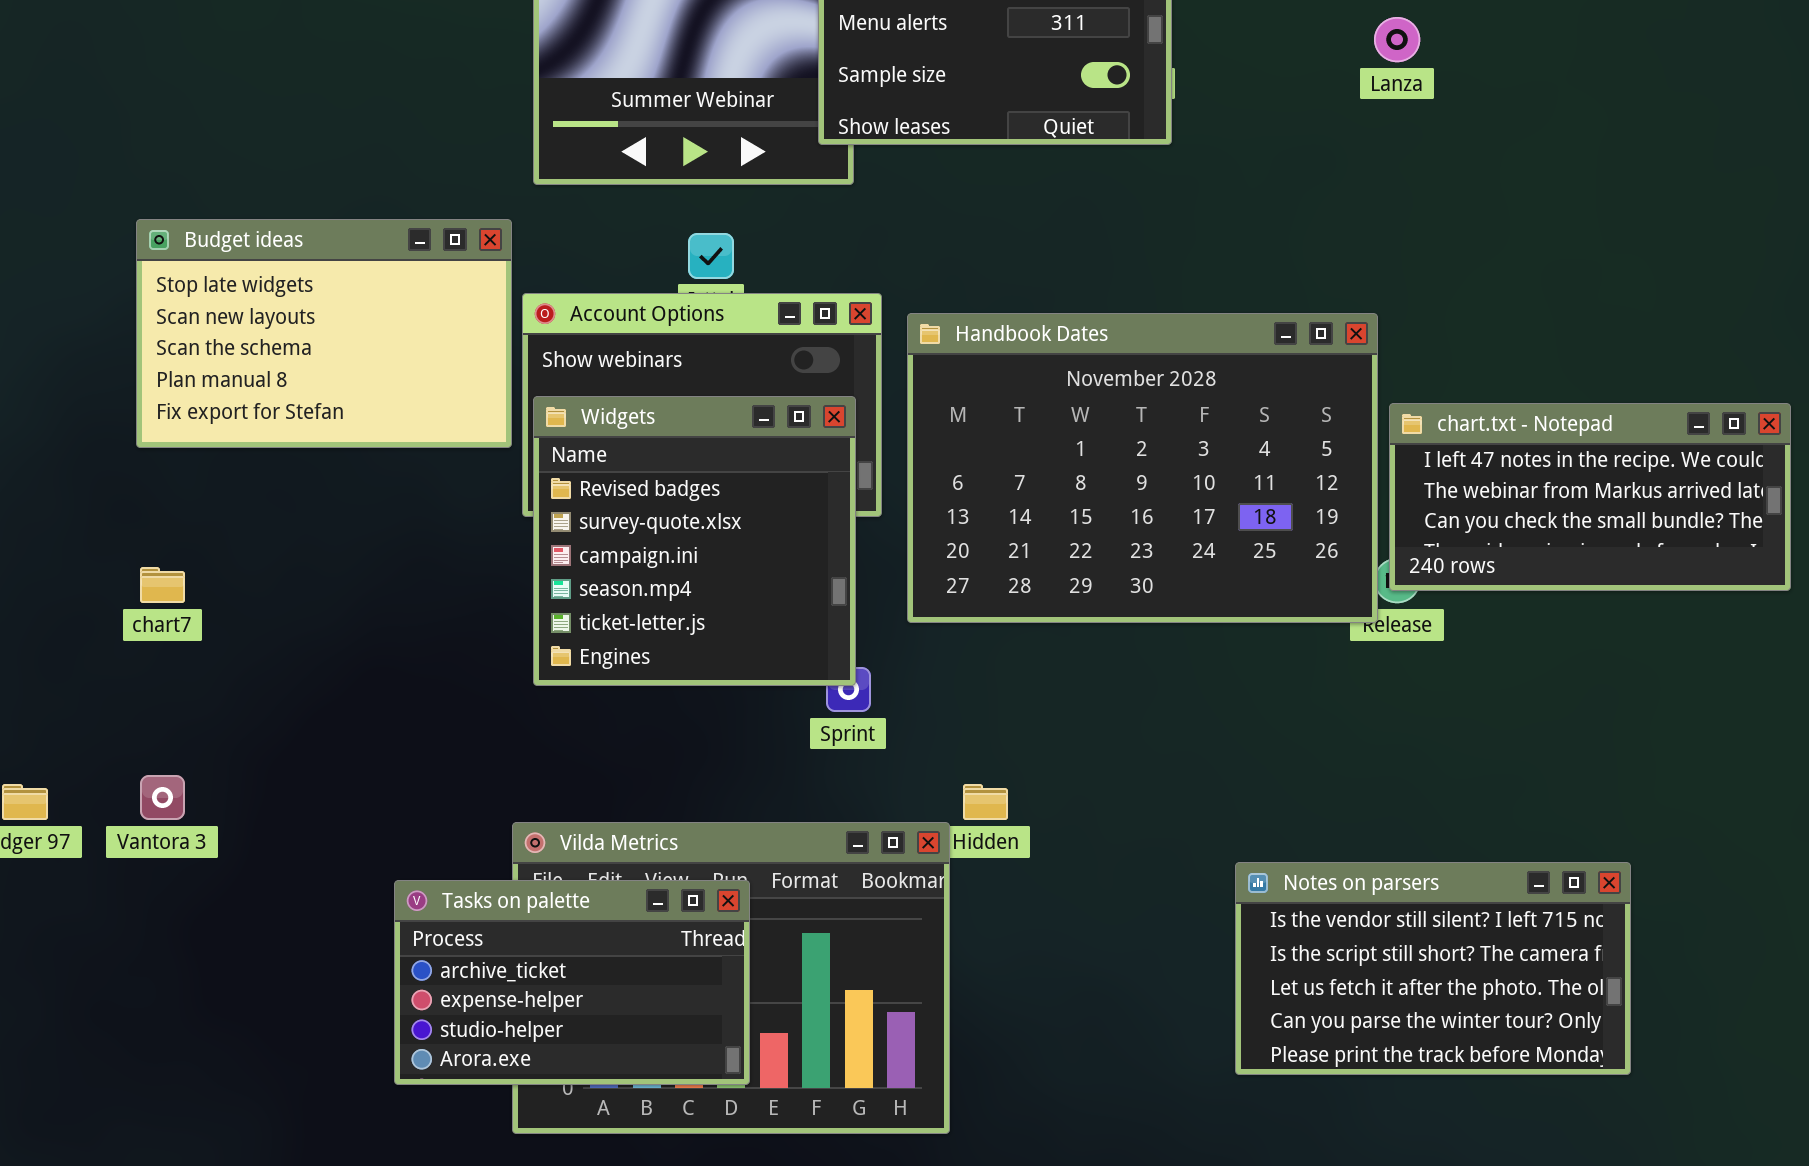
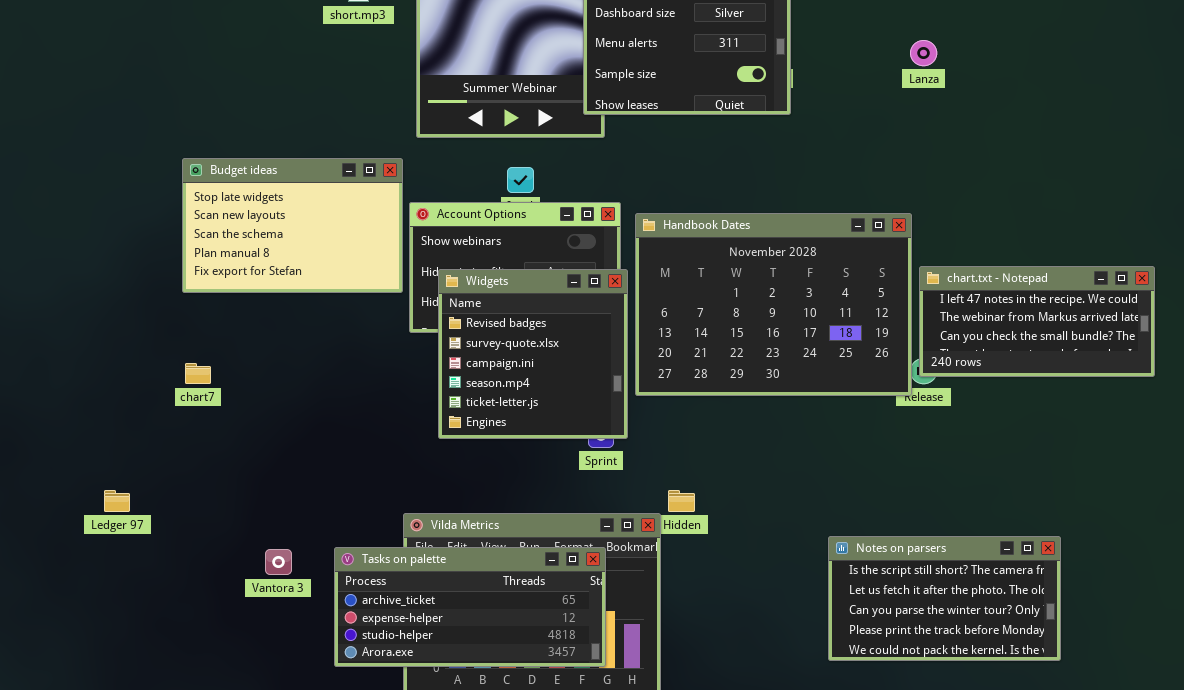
Widgets: [533,396,856,686] -> [438,269,628,439], moved
Vantora 3: [140,775,185,820] -> [265,549,292,575], moved
Notes on parsers: [1235,862,1631,1075] -> [828,536,1061,661], scrolled down 1 row
Tasks on palette: [394,880,750,1085] -> [334,547,606,667], resized

